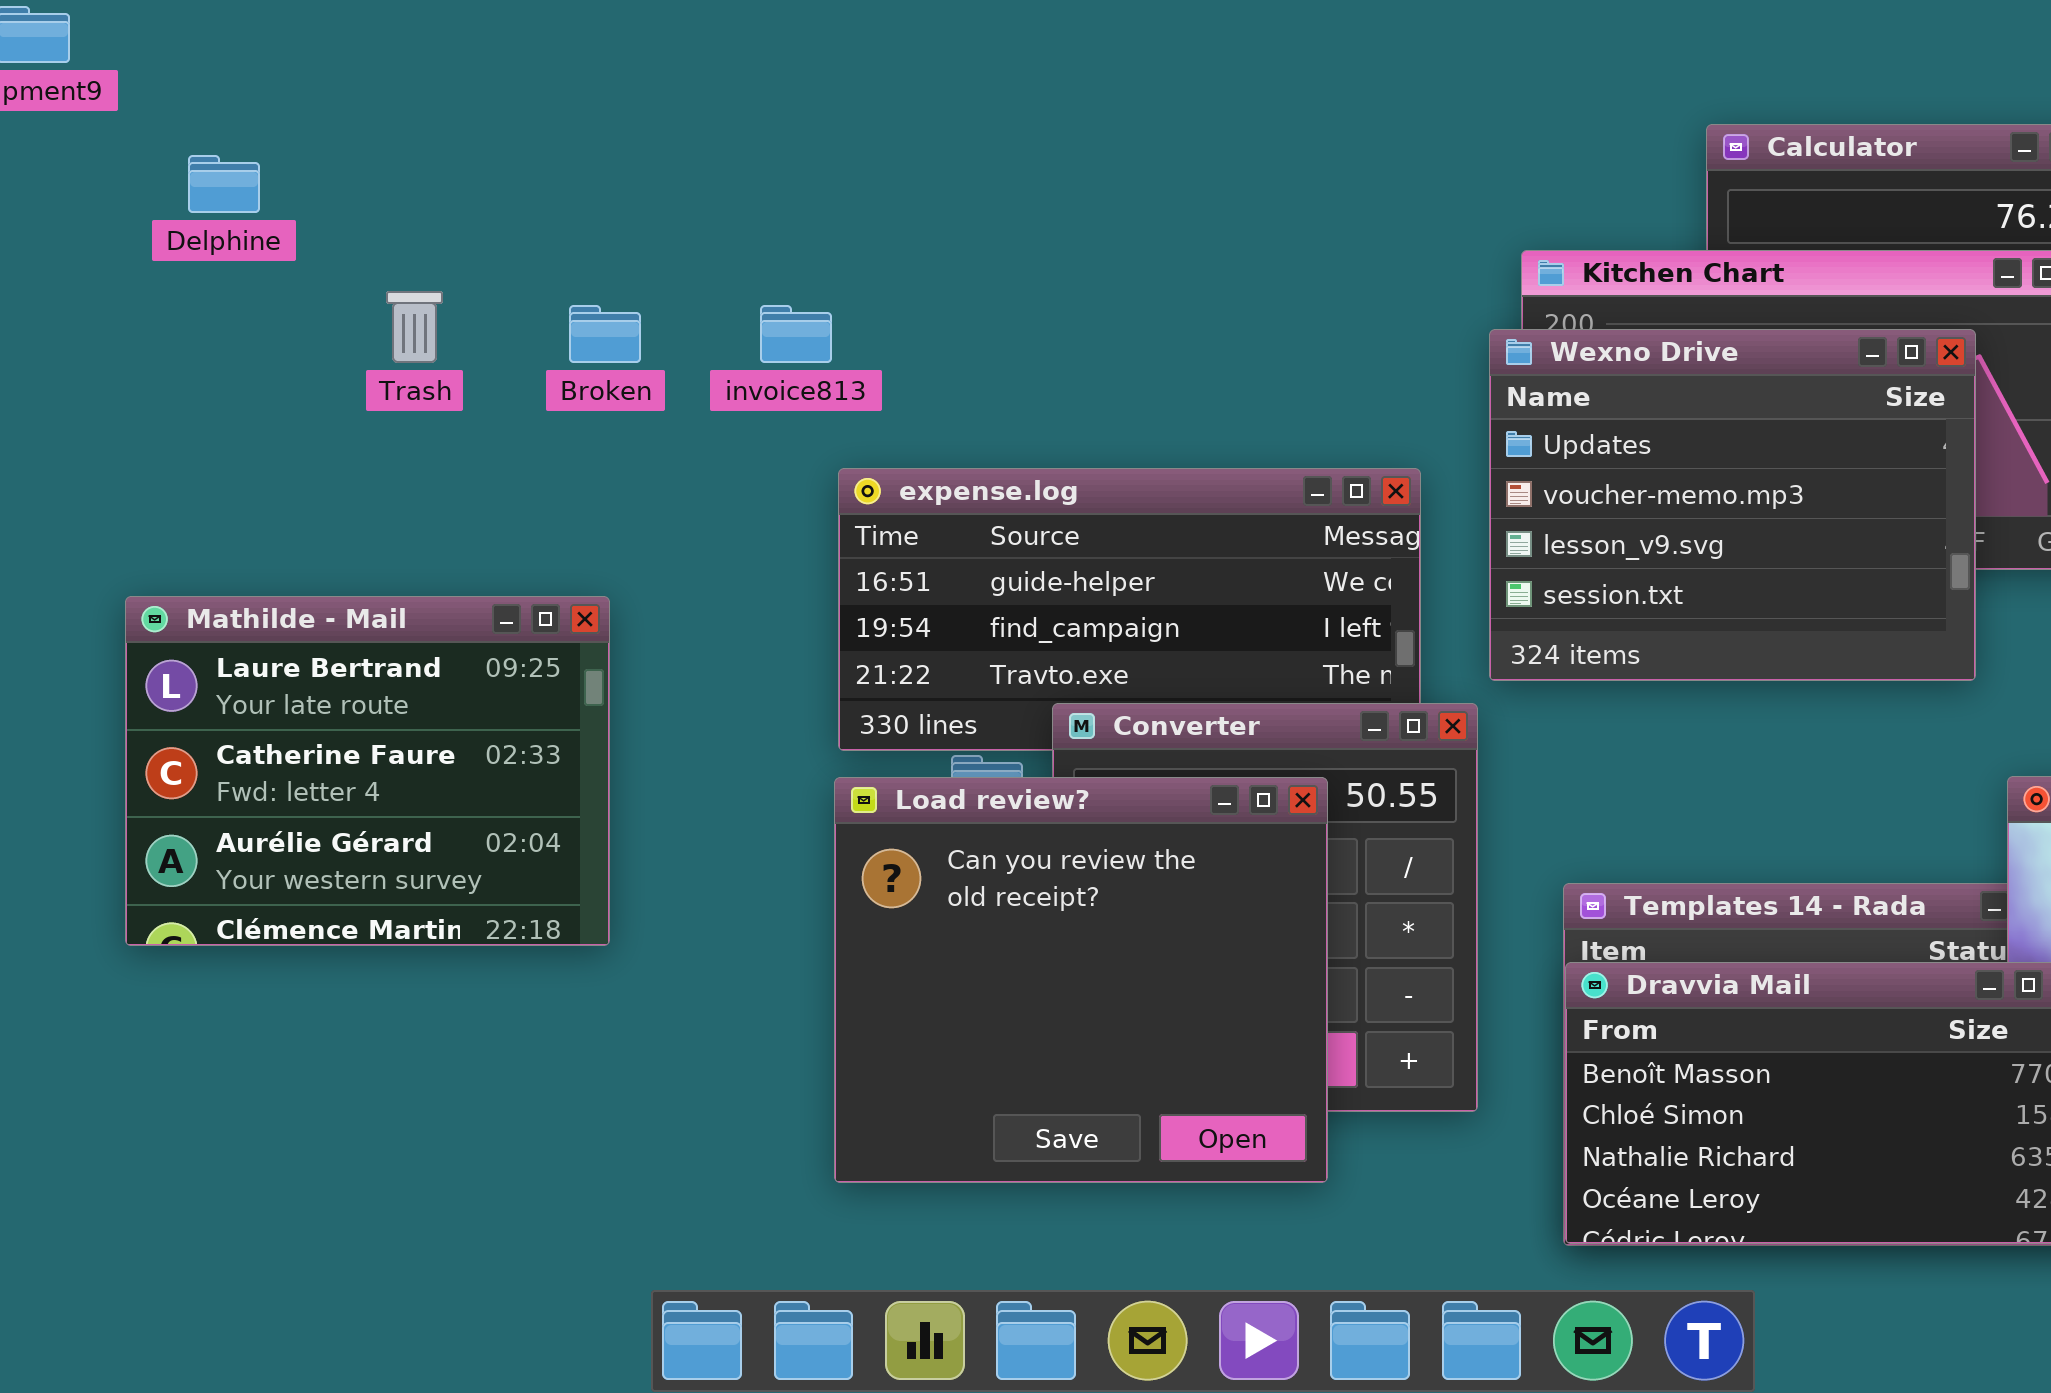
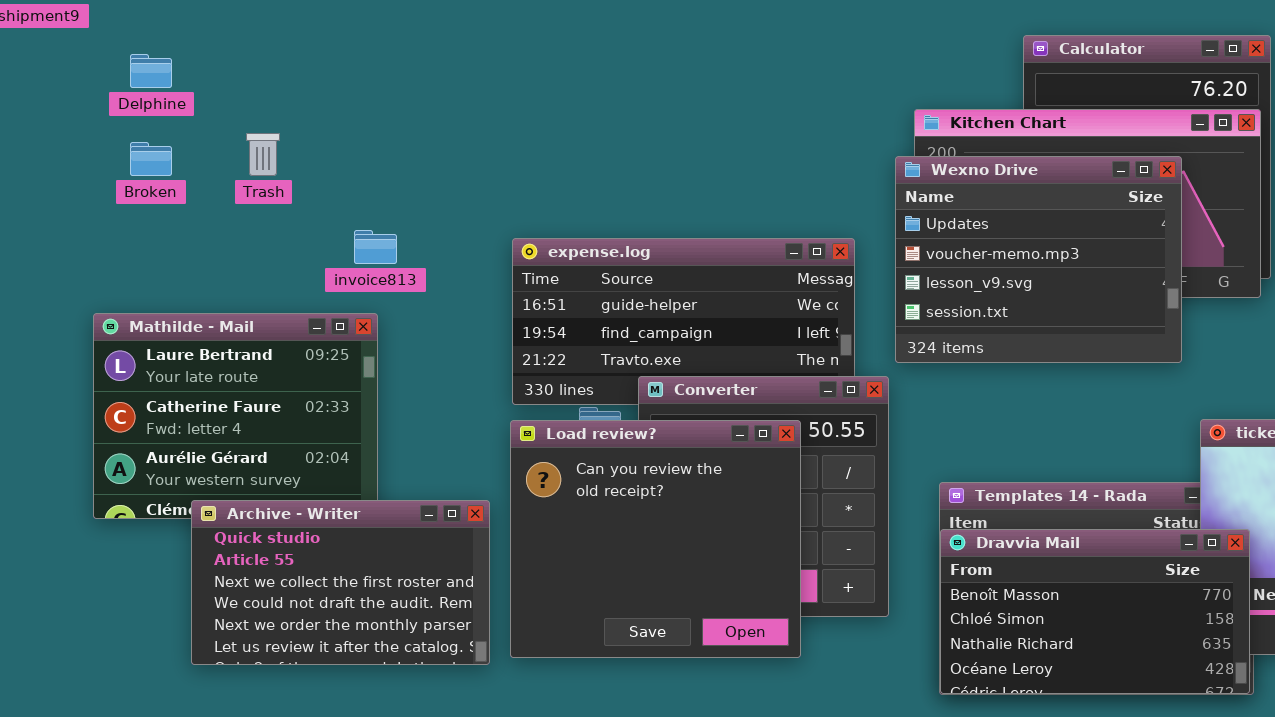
Broken: [569,305,641,363] -> [130,142,172,176], moved
invoice813: [760,305,832,363] -> [354,230,397,264], moved
Archive - Writer: none -> [191,500,490,665], opened

